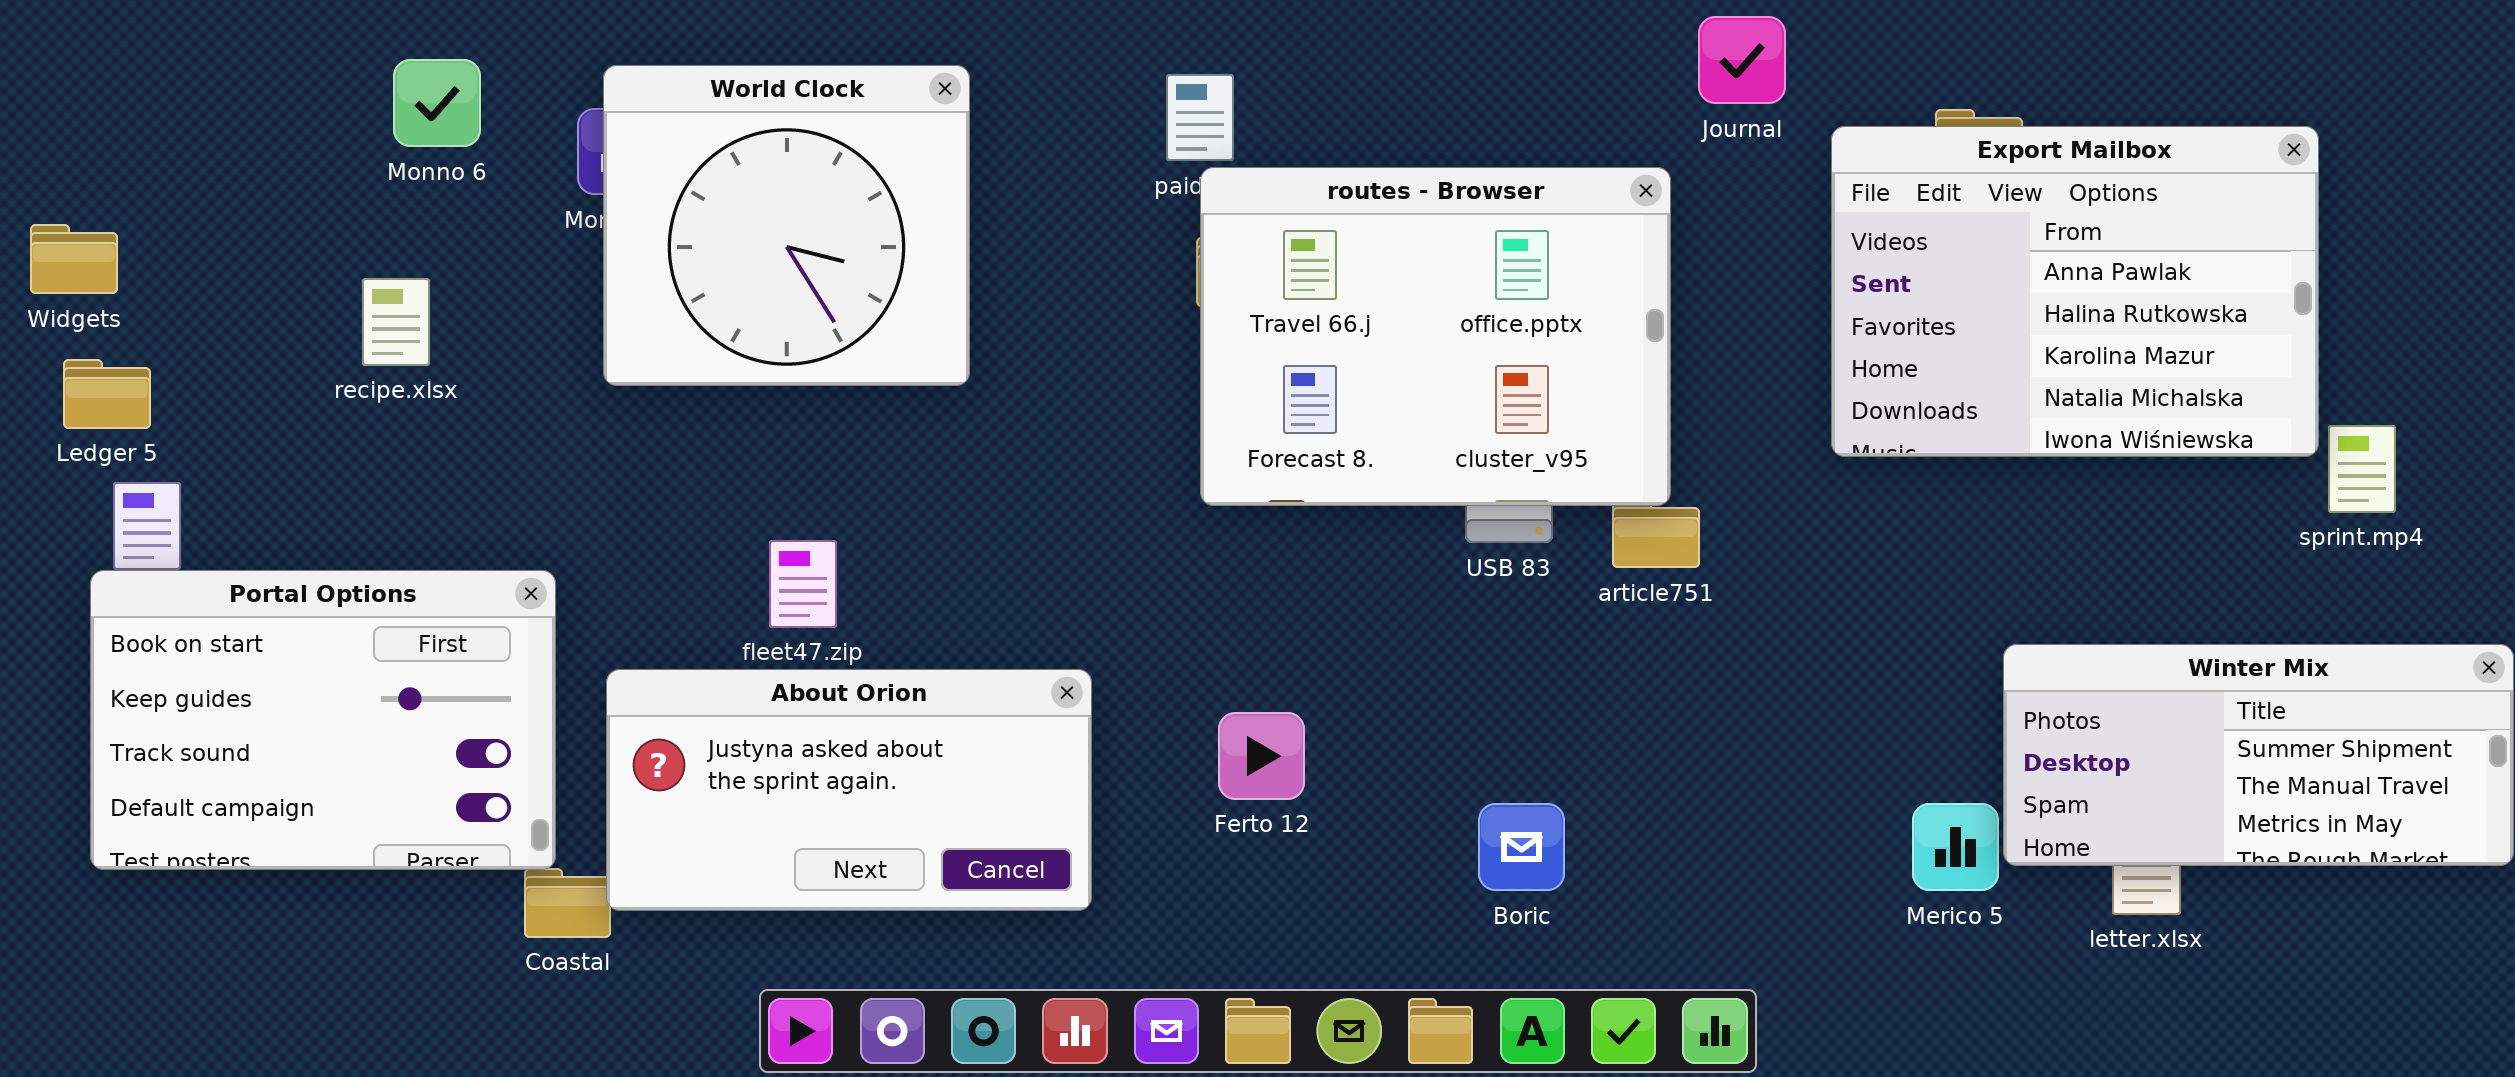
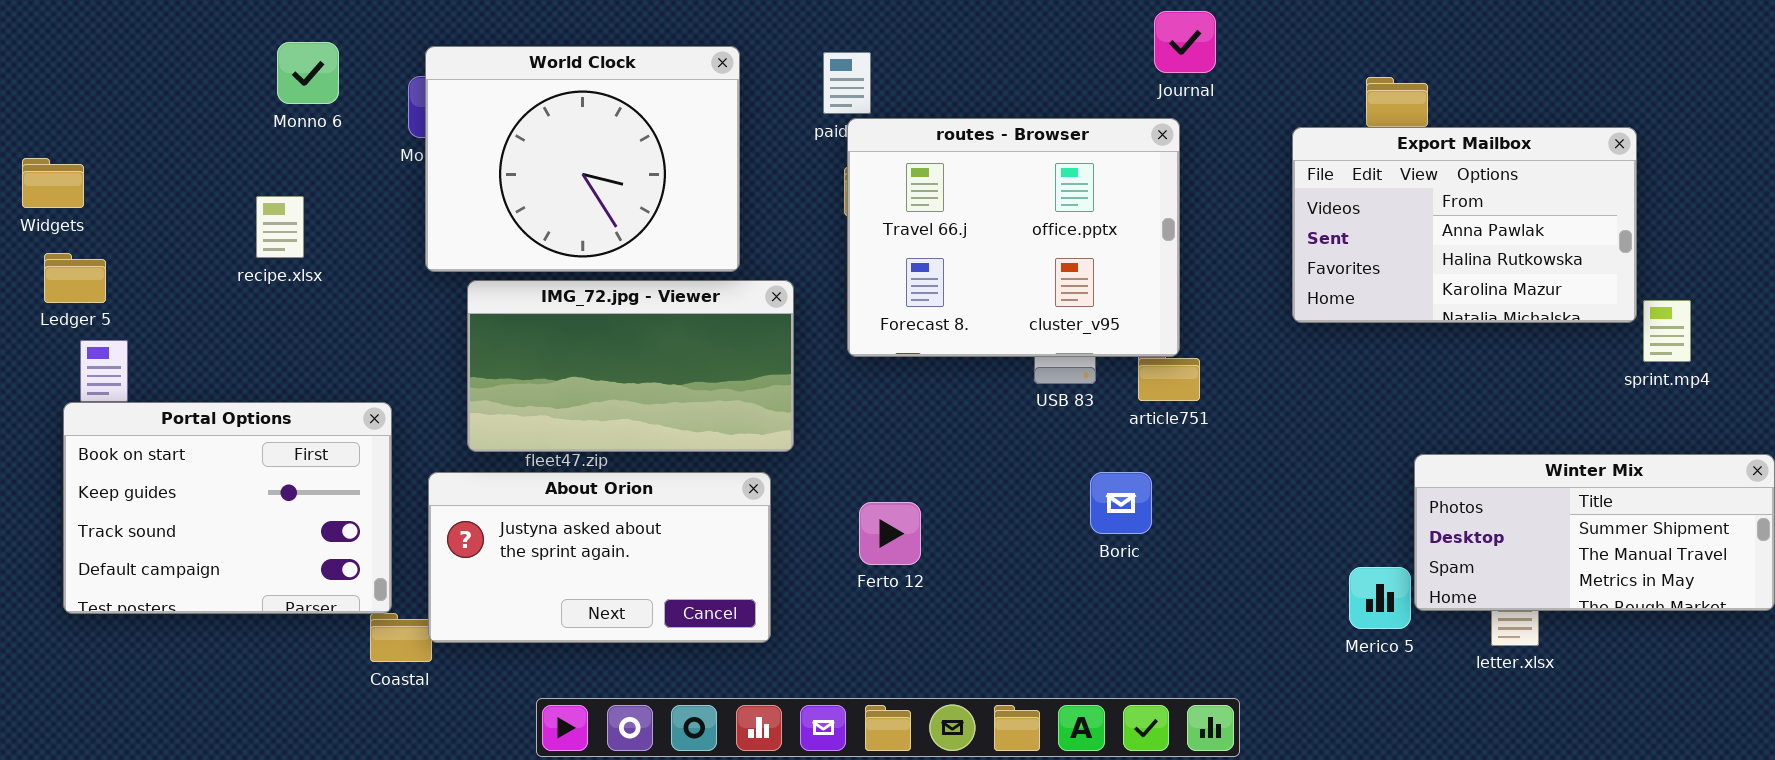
Journal: [1698,16,1786,104] -> [1154,11,1216,73], moved
World Clock: [603,65,970,386] -> [425,46,740,272], resized
Export Mailbox: [1831,126,2319,457] -> [1292,127,1637,323], resized
IMG_72.jpg - Viewer: none -> [467,280,794,452], opened
Boric: [1478,803,1565,891] -> [1090,472,1152,534], moved

